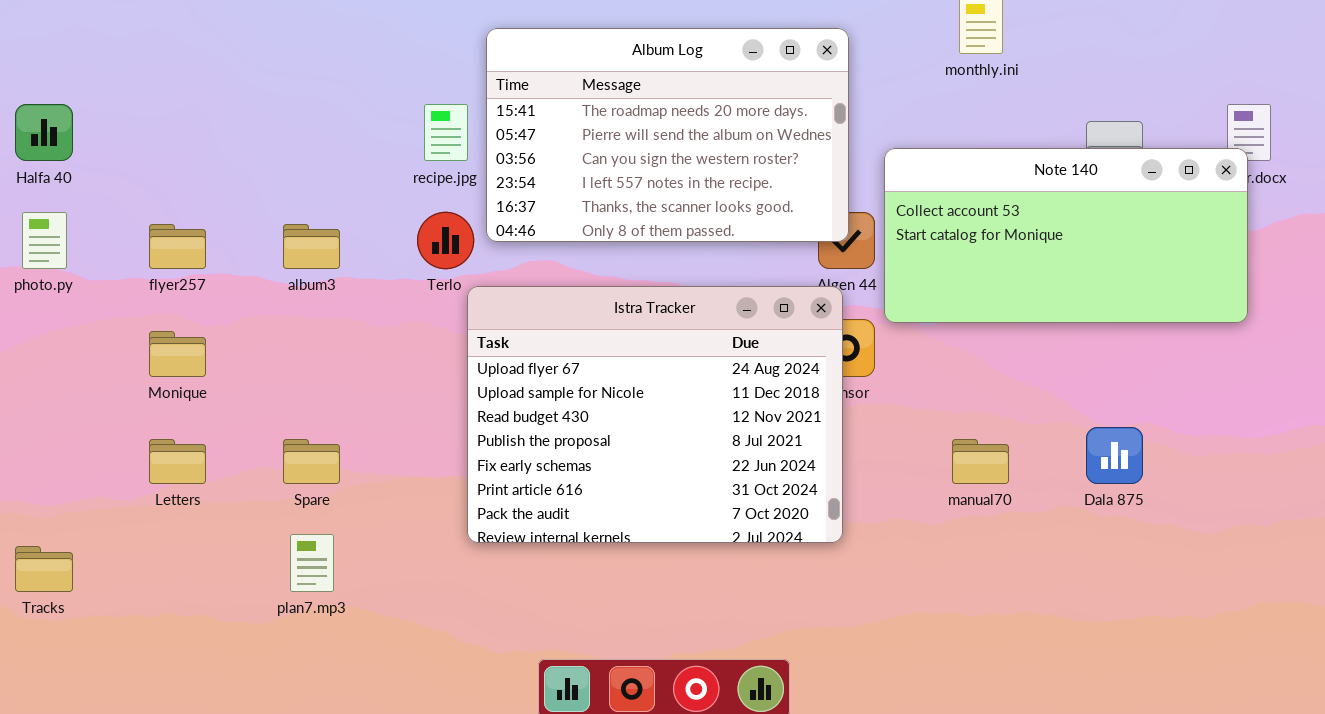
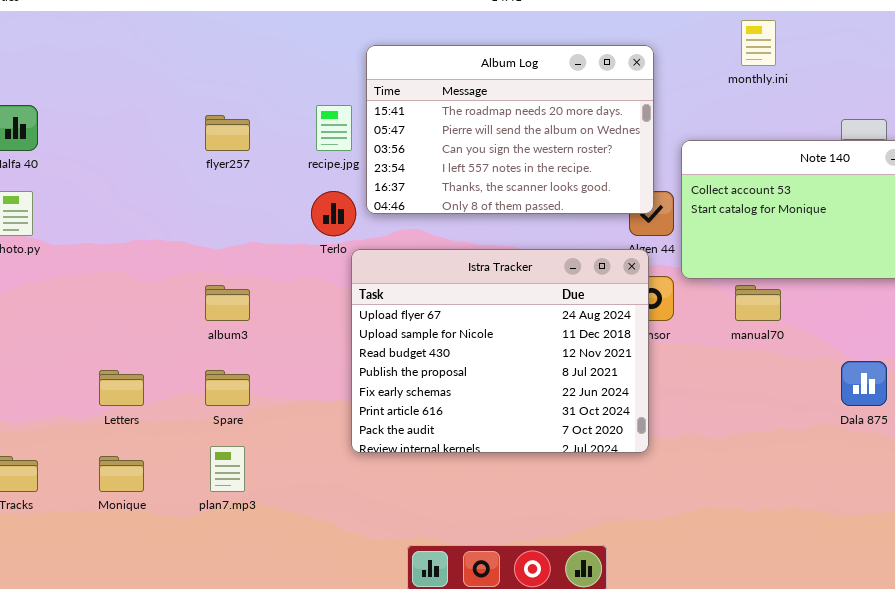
flyer257: [149,224,206,269] -> [205,115,250,151], moved
album3: [283,224,340,269] -> [205,285,250,321], moved
Monique: [149,331,206,377] -> [99,456,144,492], moved
manual70: [952,439,1009,484] -> [735,285,781,321], moved

